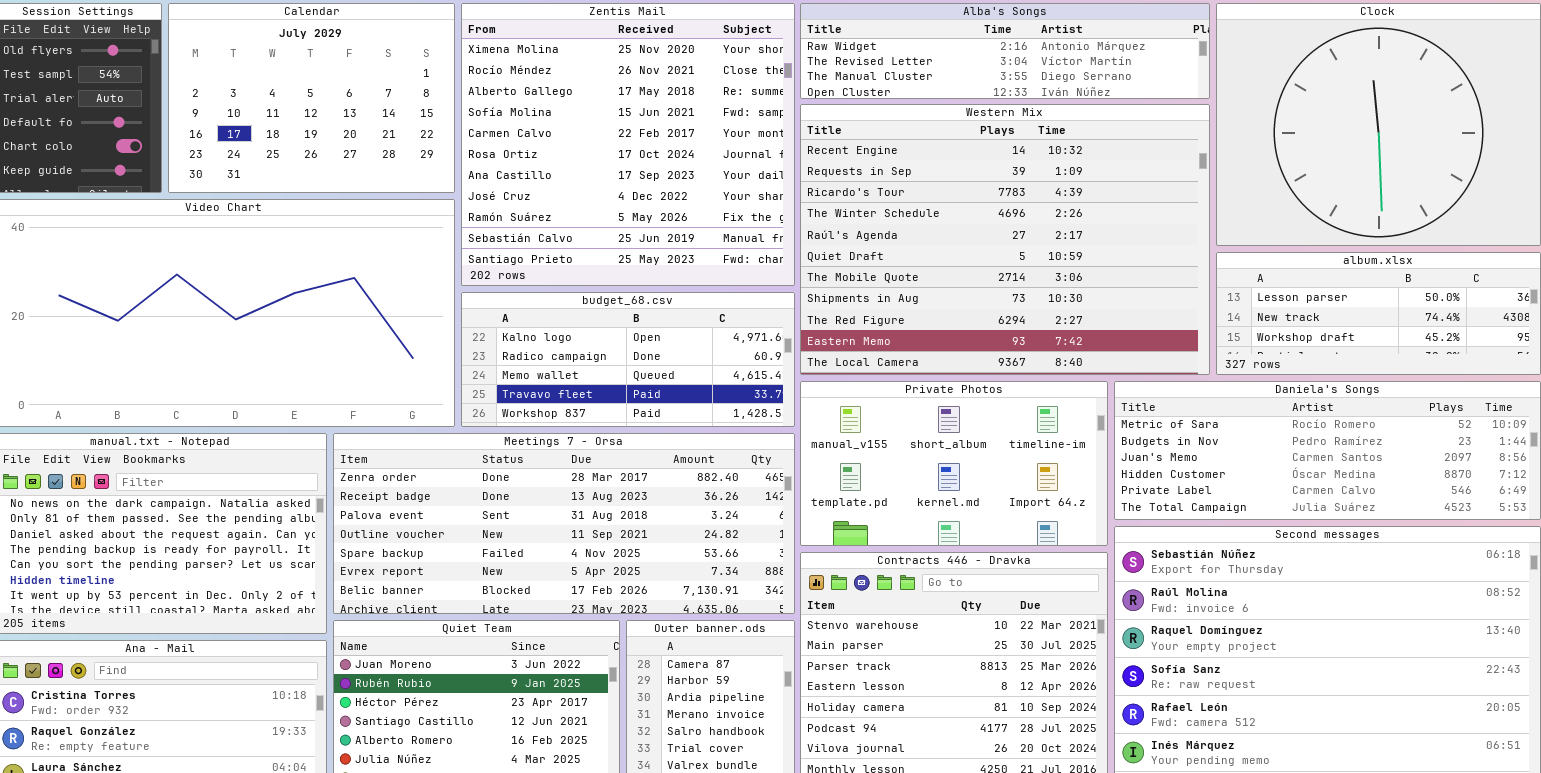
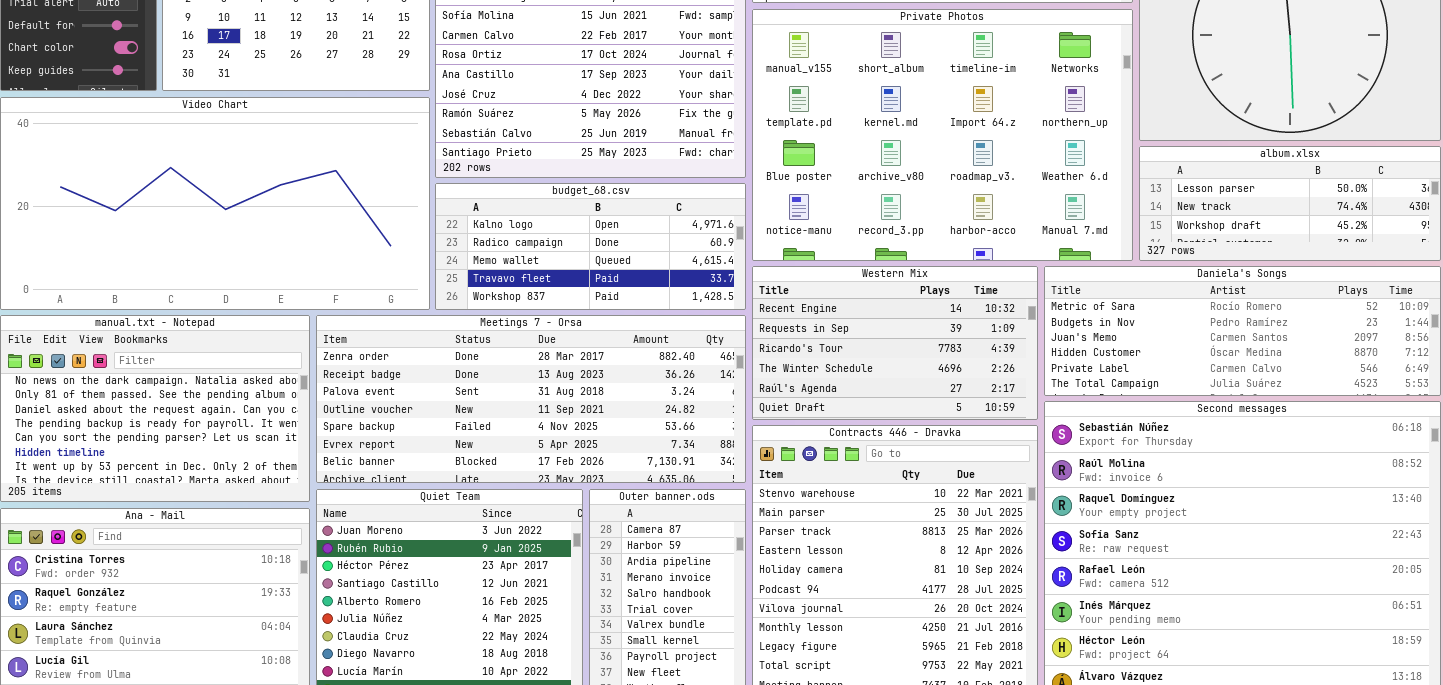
Western Mix: [800,104,1210,375] -> [752,266,1038,420], moved, resized
Private Photos: [800,381,1108,546] -> [752,9,1133,261], moved, resized

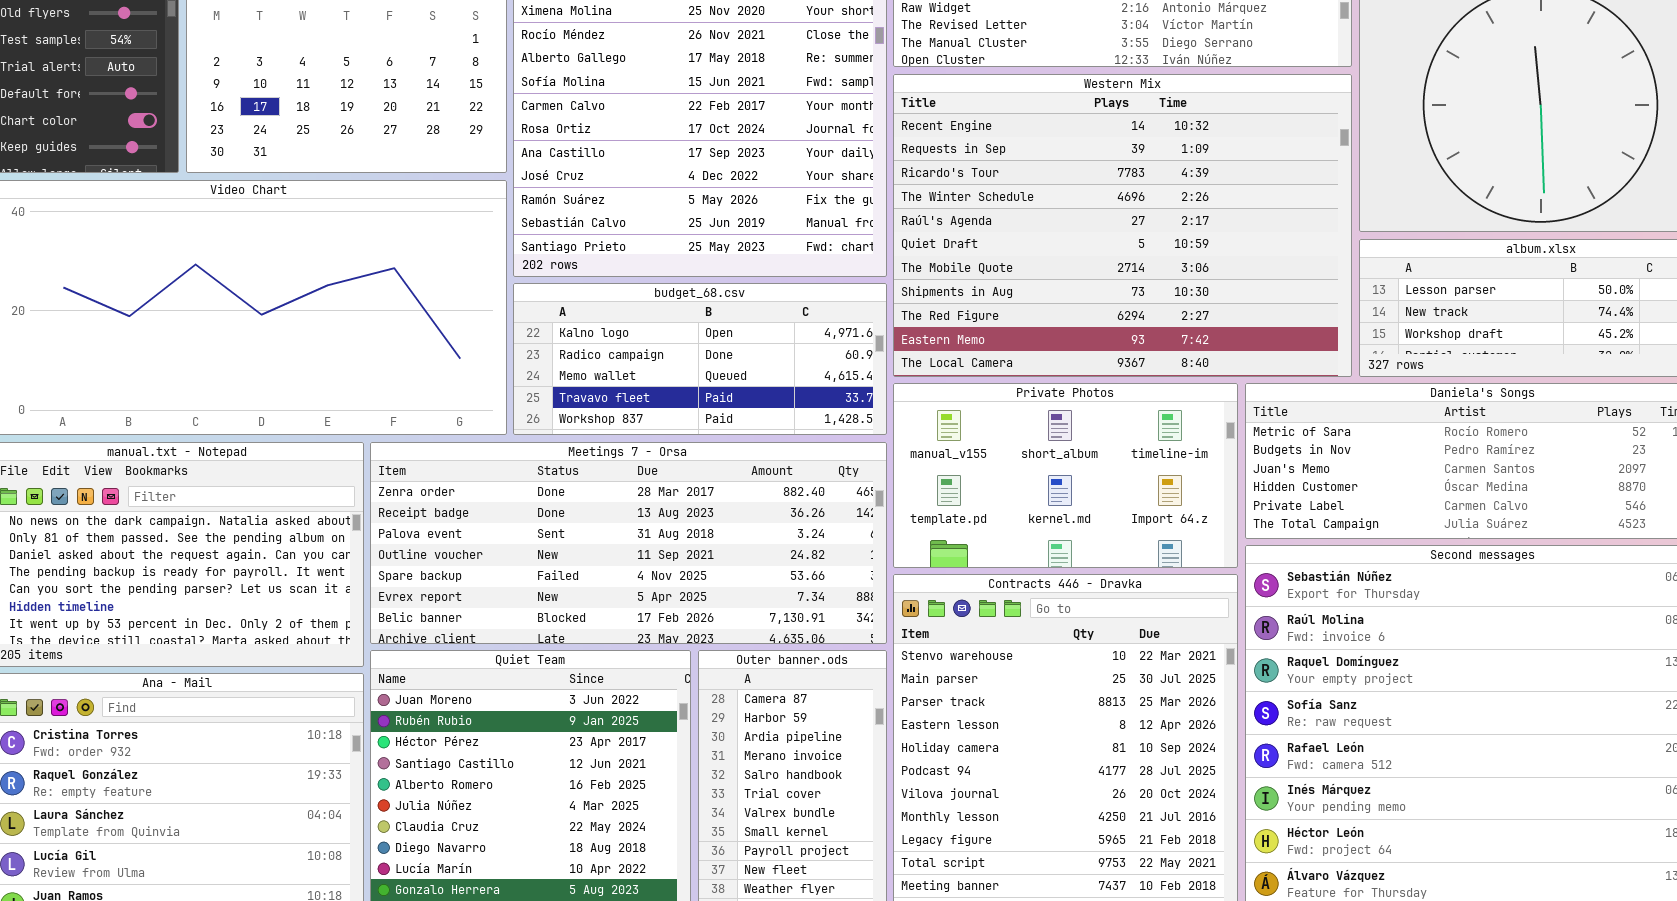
Private Photos: [752,9,1133,261] -> [893,383,1238,568], moved, resized
Western Mix: [752,266,1038,420] -> [893,74,1352,377], moved, resized

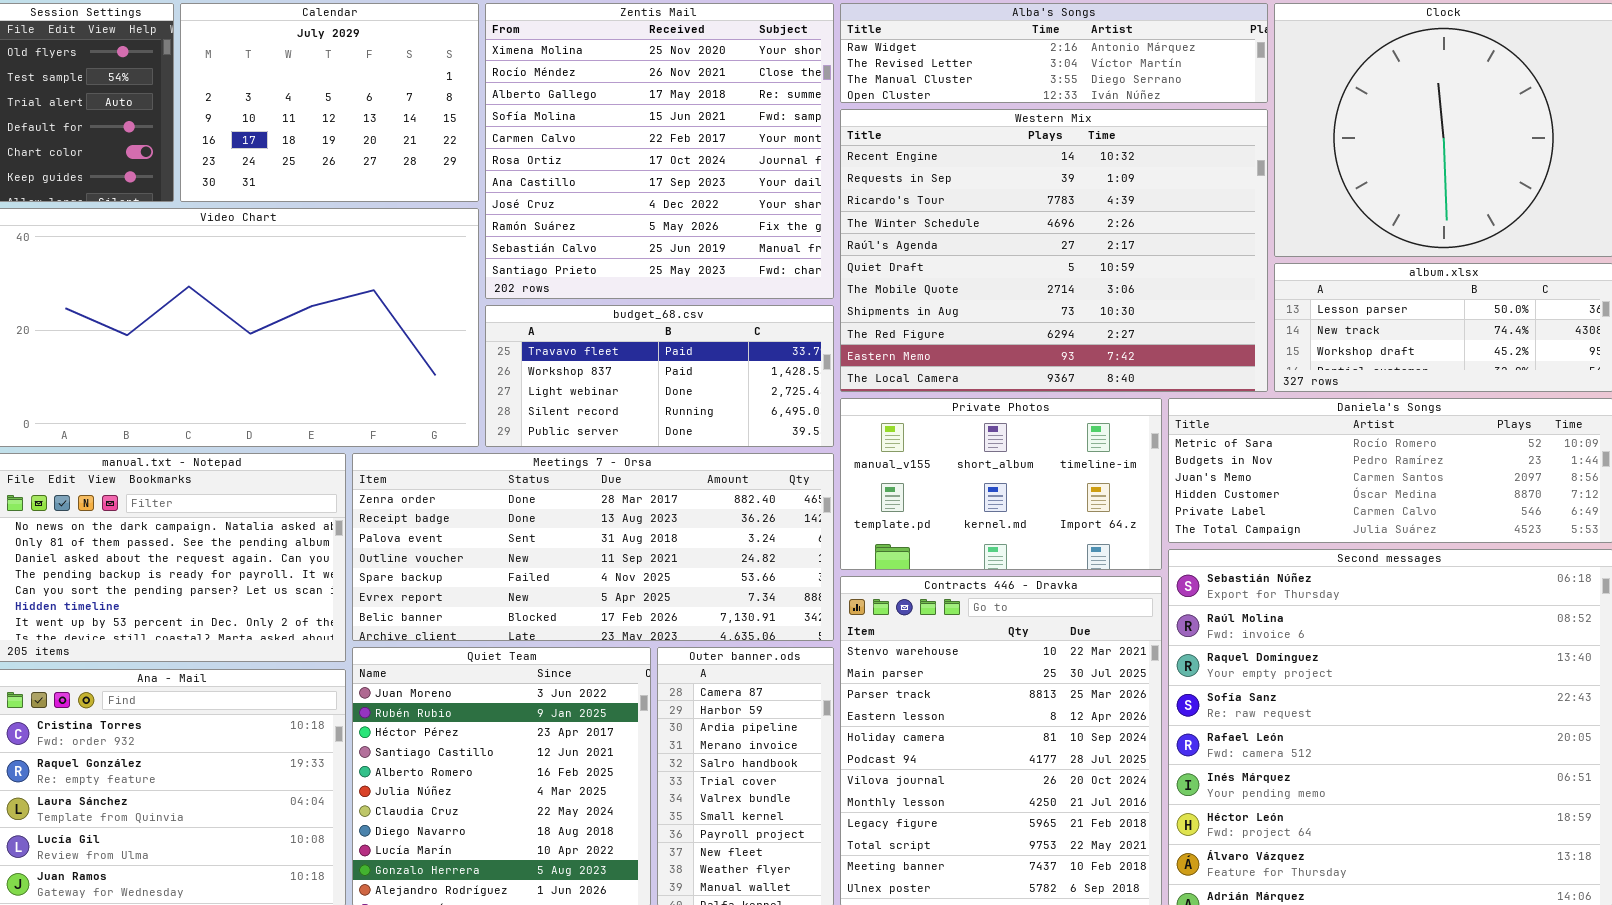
budget_68.csv: [513,283,887,435] -> [485,305,834,447], scrolled down 3 rows

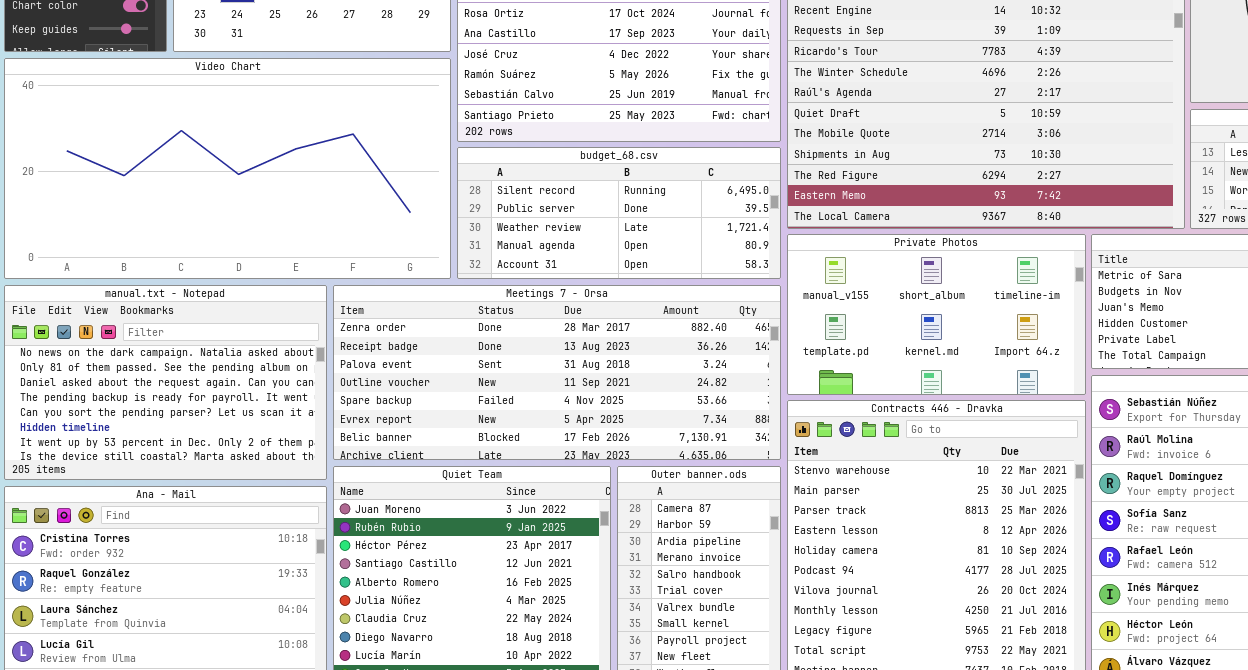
budget_68.csv: [485,305,834,447] -> [457,147,781,279], scrolled down 3 rows

